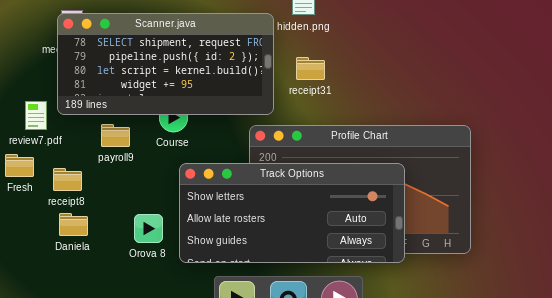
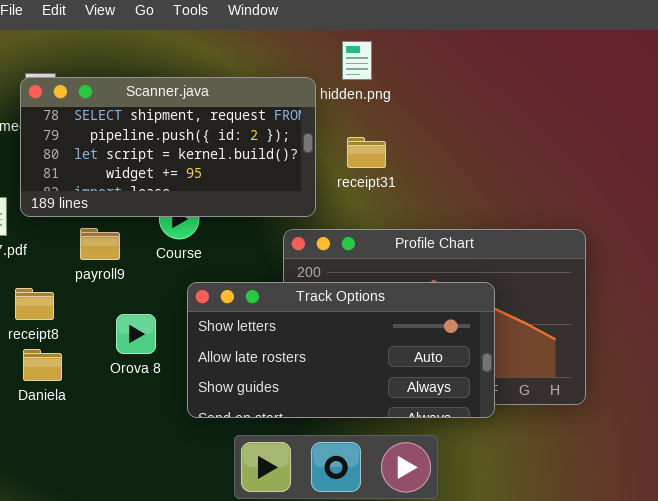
Orova 8: [134,214,163,243] -> [116,314,156,354], moved

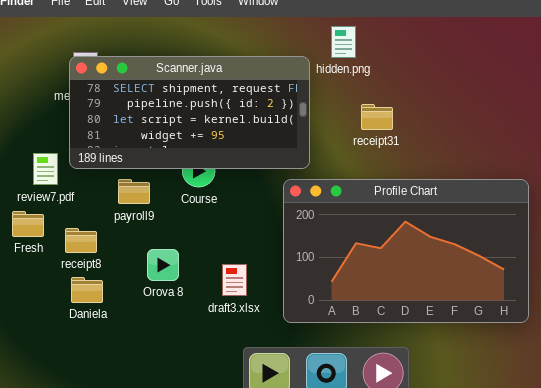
receipt31: [347,137,386,168] -> [361,104,393,130], moved
Track Options: [187,282,495,418] -> none, closed

